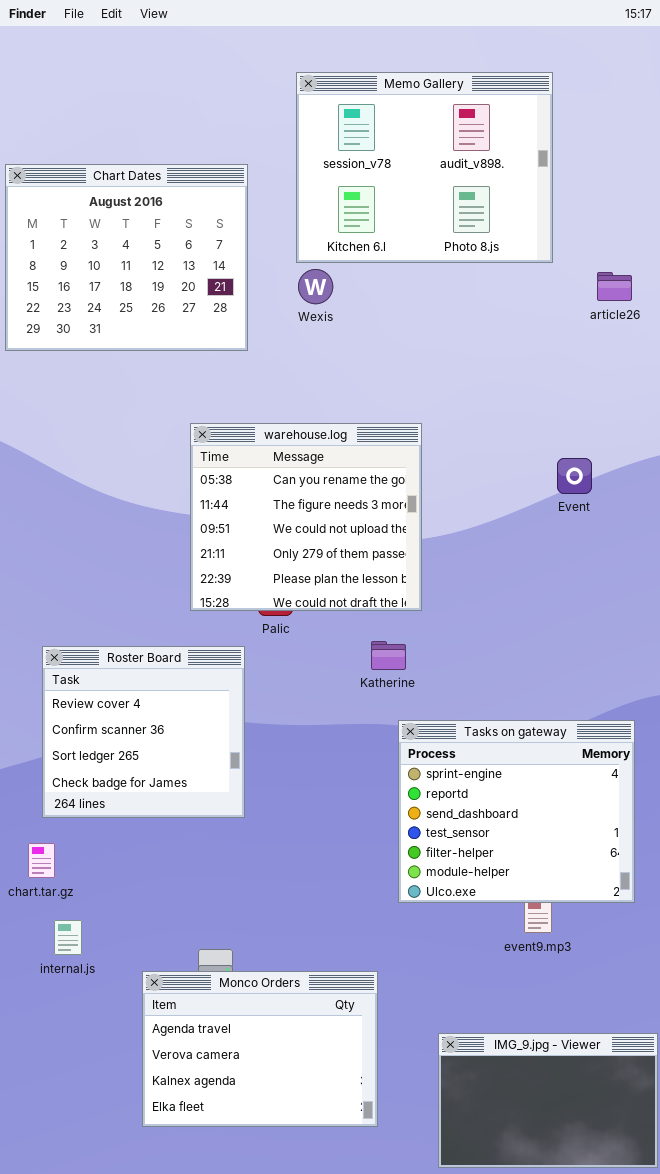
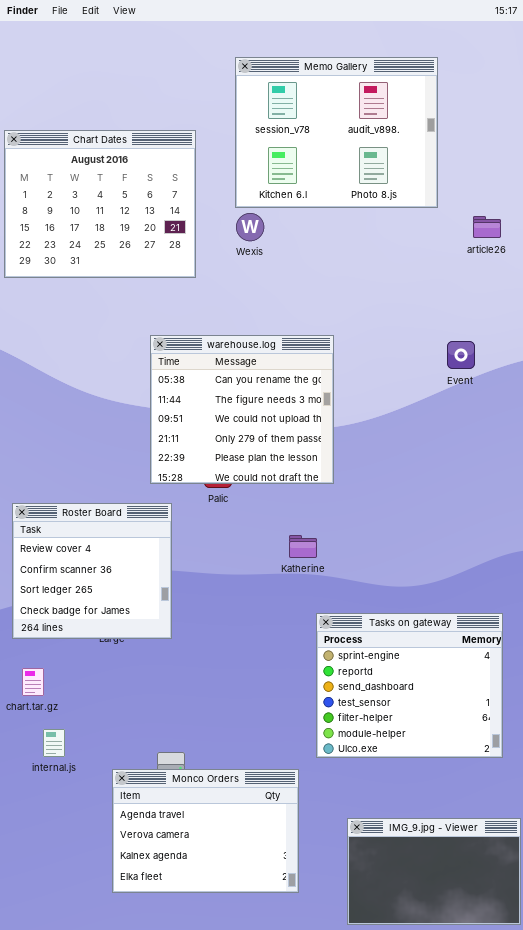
Event: [557,458,592,494] -> [447,341,475,369], moved
Katherine: [371,641,406,670] -> [289,535,317,558], moved
Roster Board: [42,646,245,818] -> [12,503,172,639], moved
Tasks on gateway: [398,720,635,903] -> [316,613,503,758], moved

